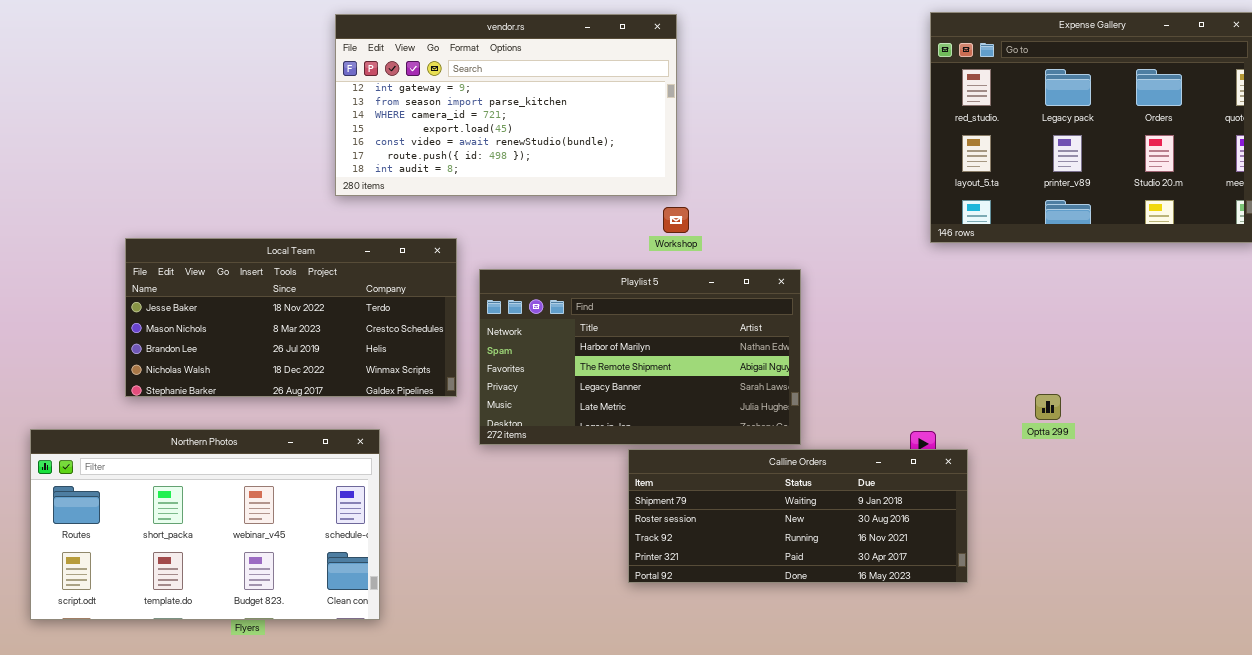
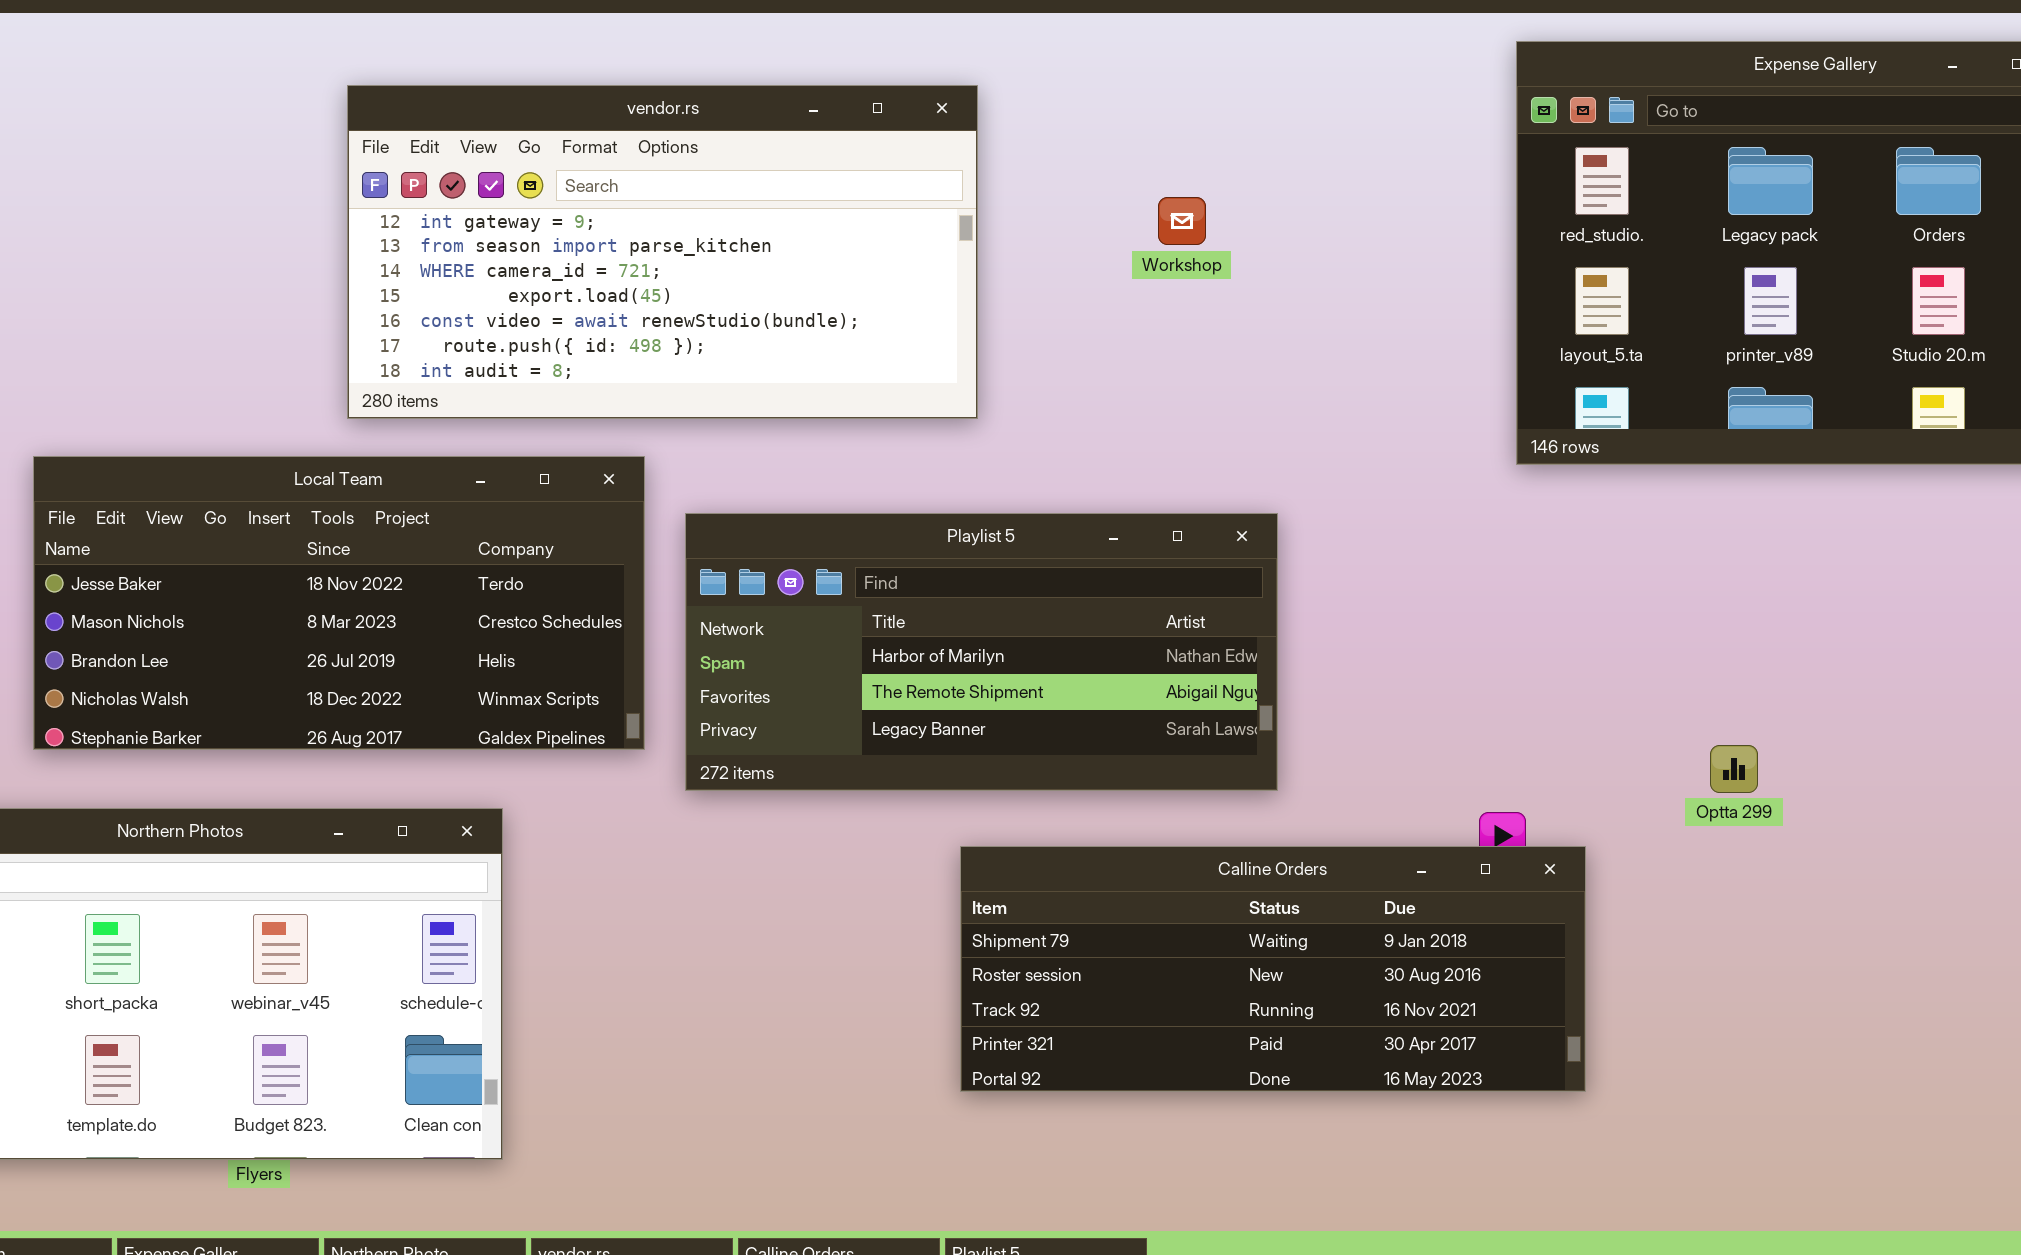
vendor.rs: [335,14,677,196] -> [347,85,978,419], moved
Workshop: [663,207,689,233] -> [1158,197,1206,245], moved
Playlist 5: [479,269,801,445] -> [685,513,1278,791], resized

